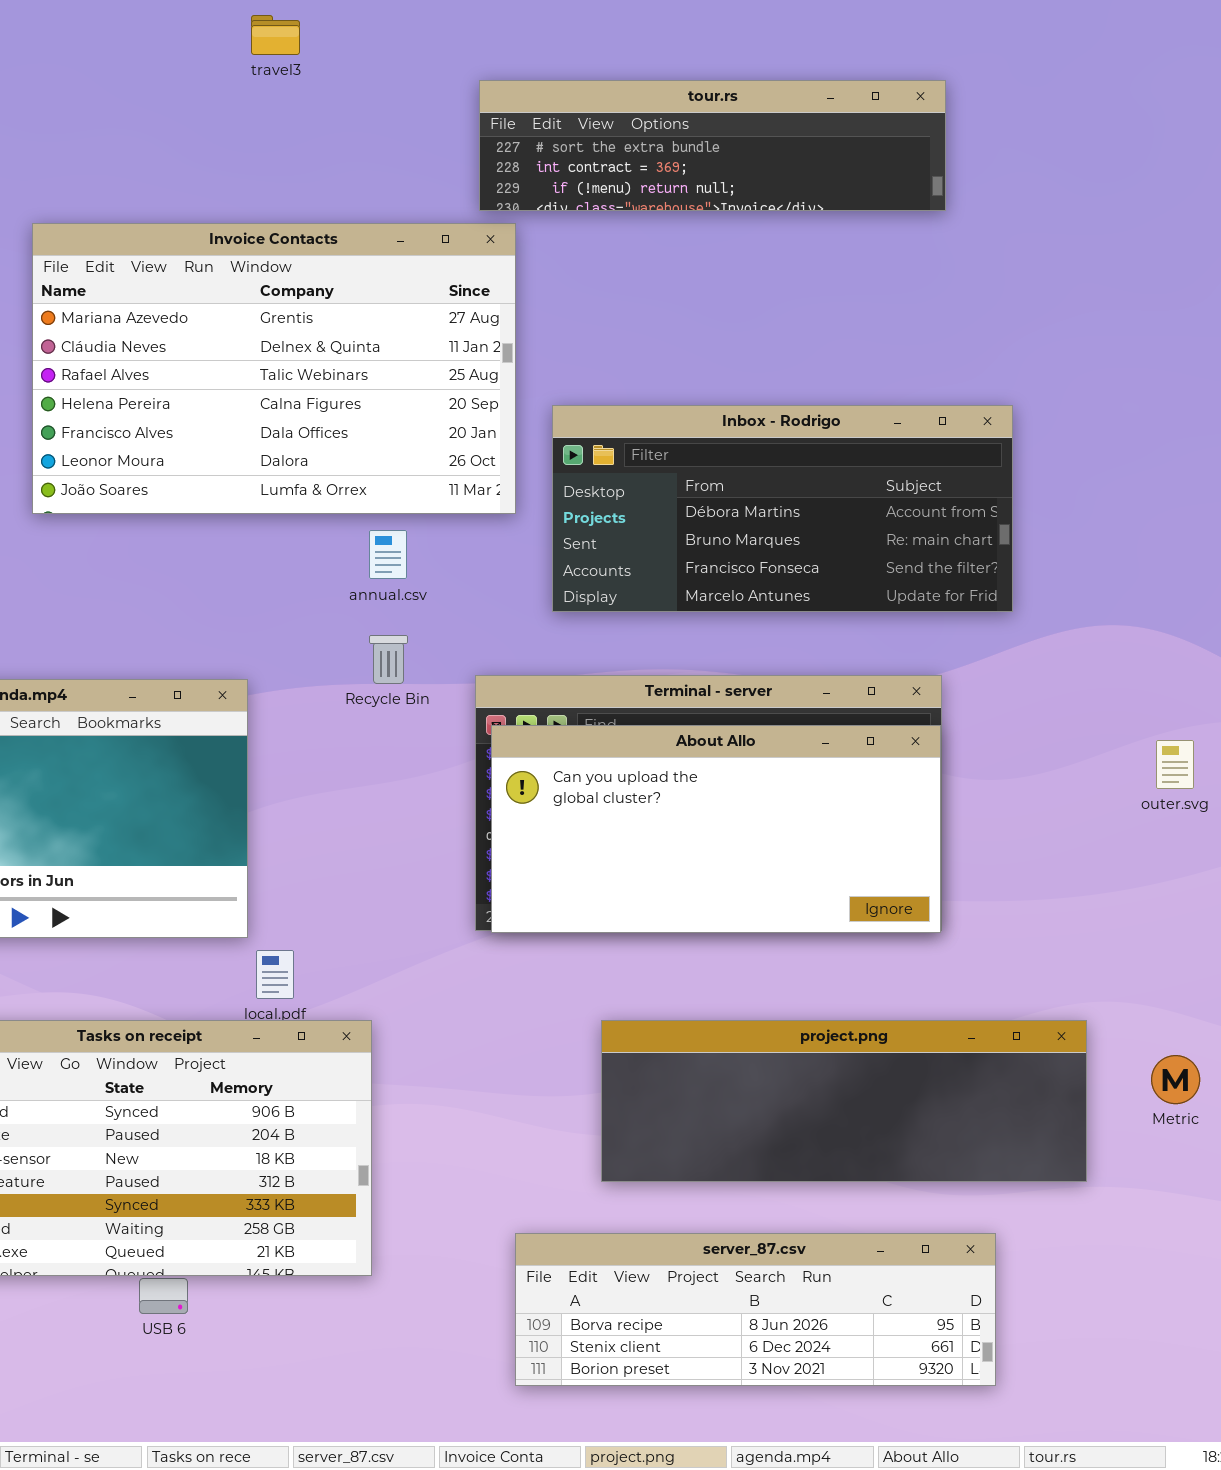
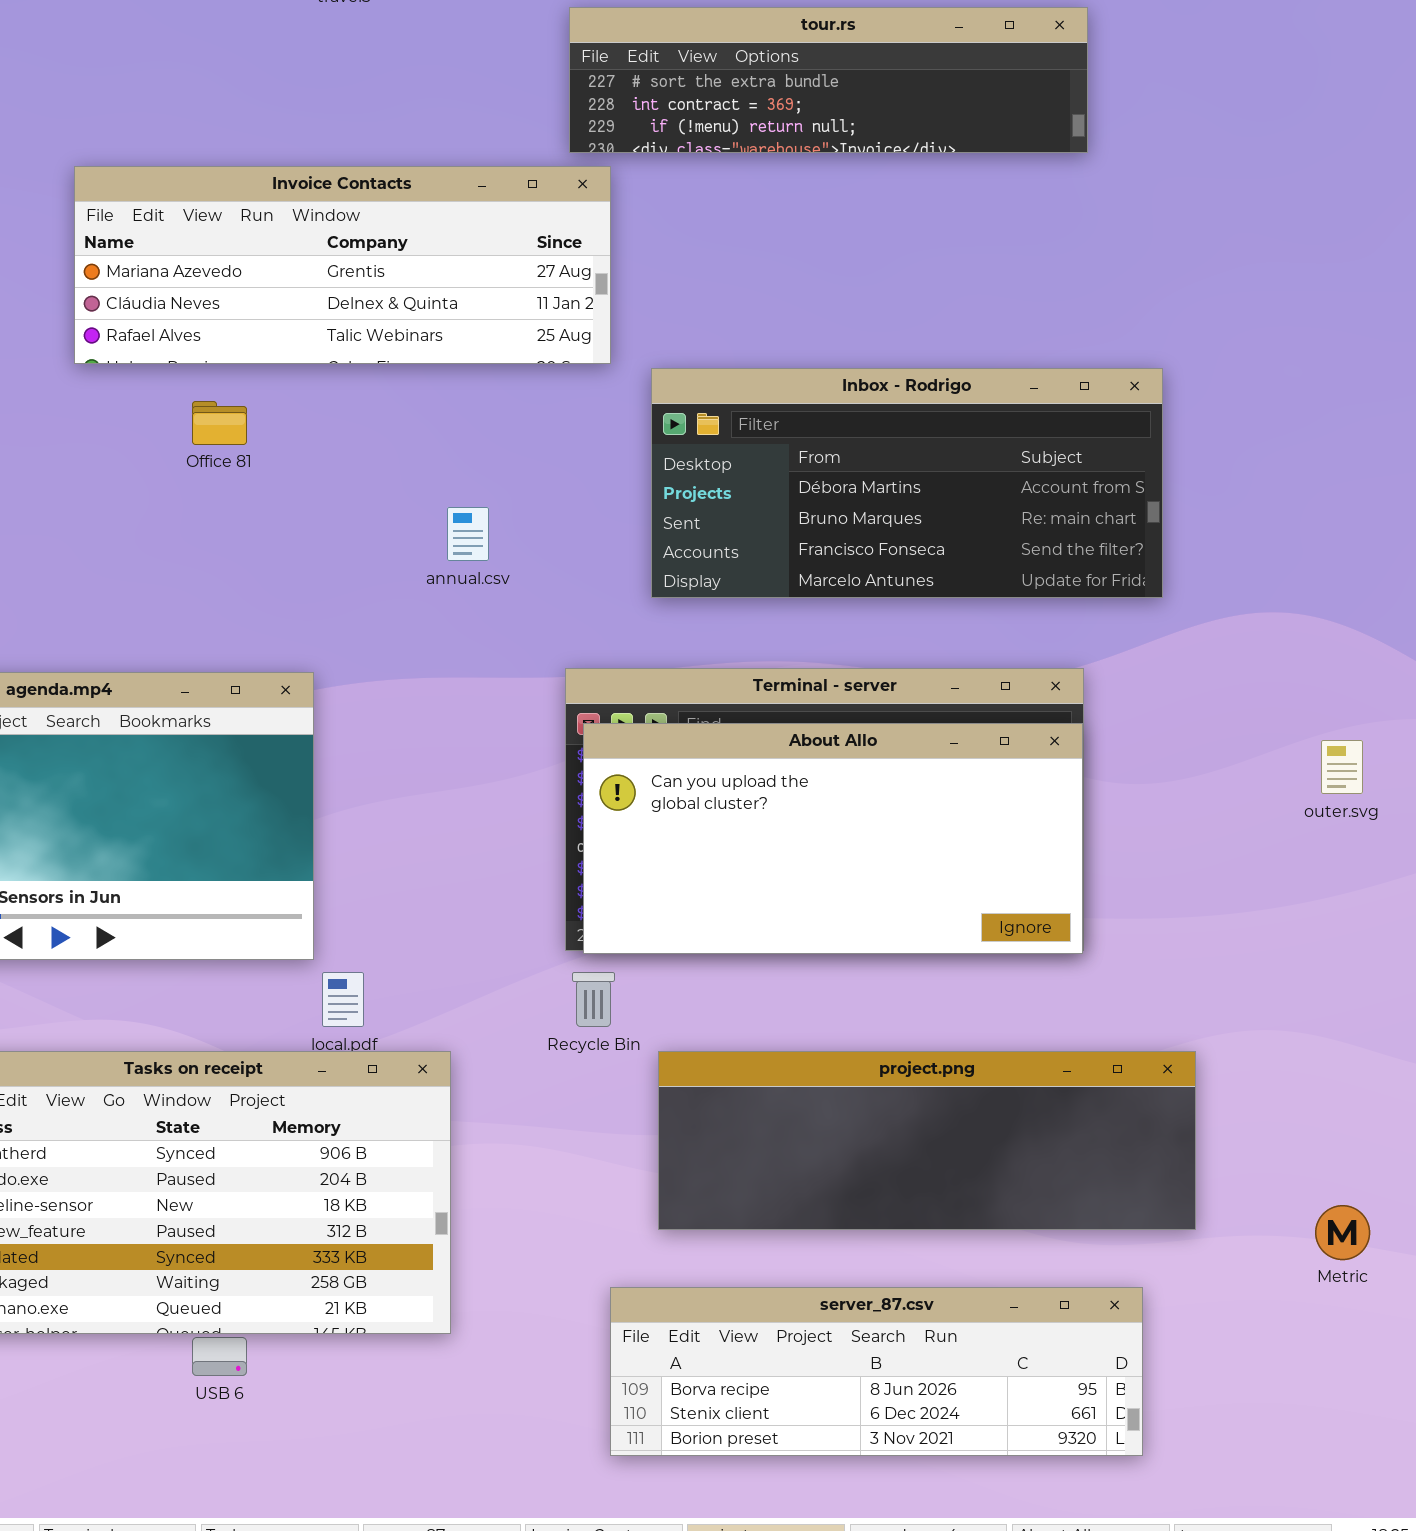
Invoice Contacts: [32,223,516,514] -> [74,166,611,364], resized
Recycle Bin: [369,635,408,684] -> [572,972,615,1027], moved
project.png: [601,1020,1087,1182] -> [658,1051,1196,1230], moved
Metric: [1151,1055,1200,1104] -> [1315,1205,1370,1260], moved

